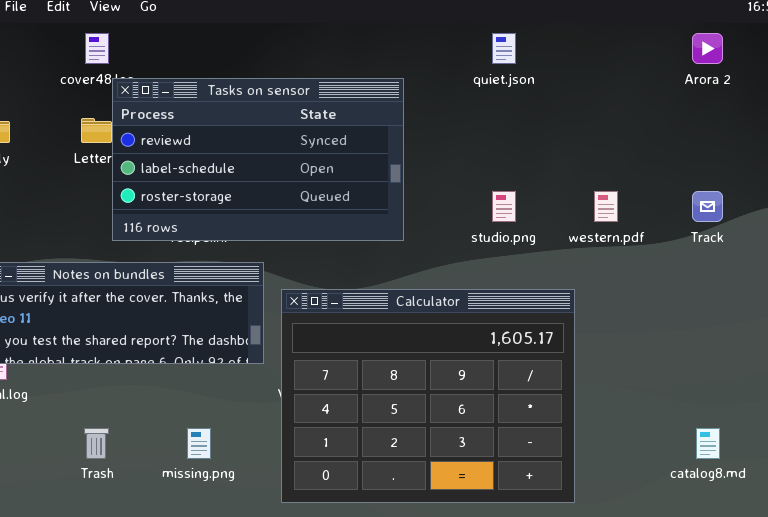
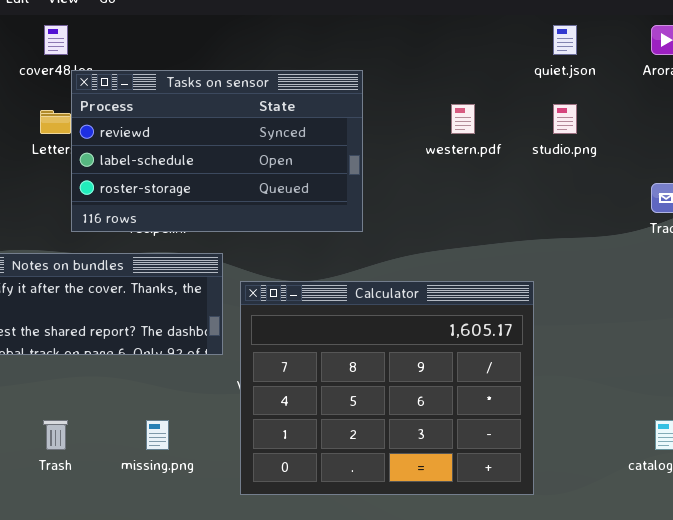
quiet.json: [492,33,516,64] -> [553,25,577,55], moved
studio.png: [492,191,516,222] -> [553,104,577,134], moved
western.pdf: [594,191,618,222] -> [451,104,475,134], moved

